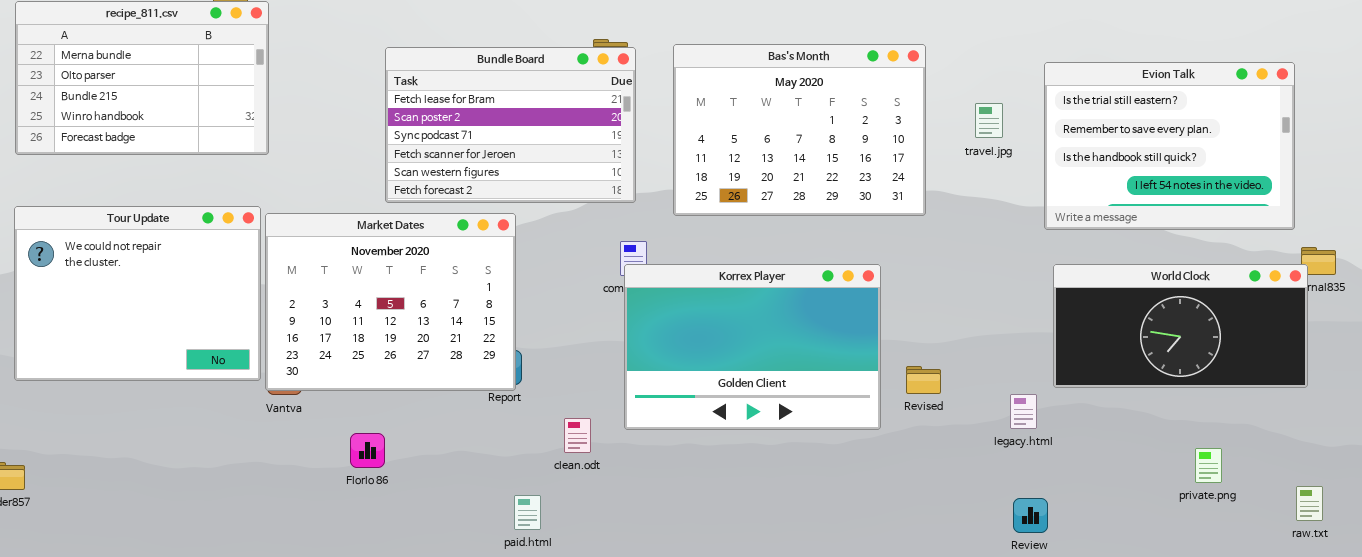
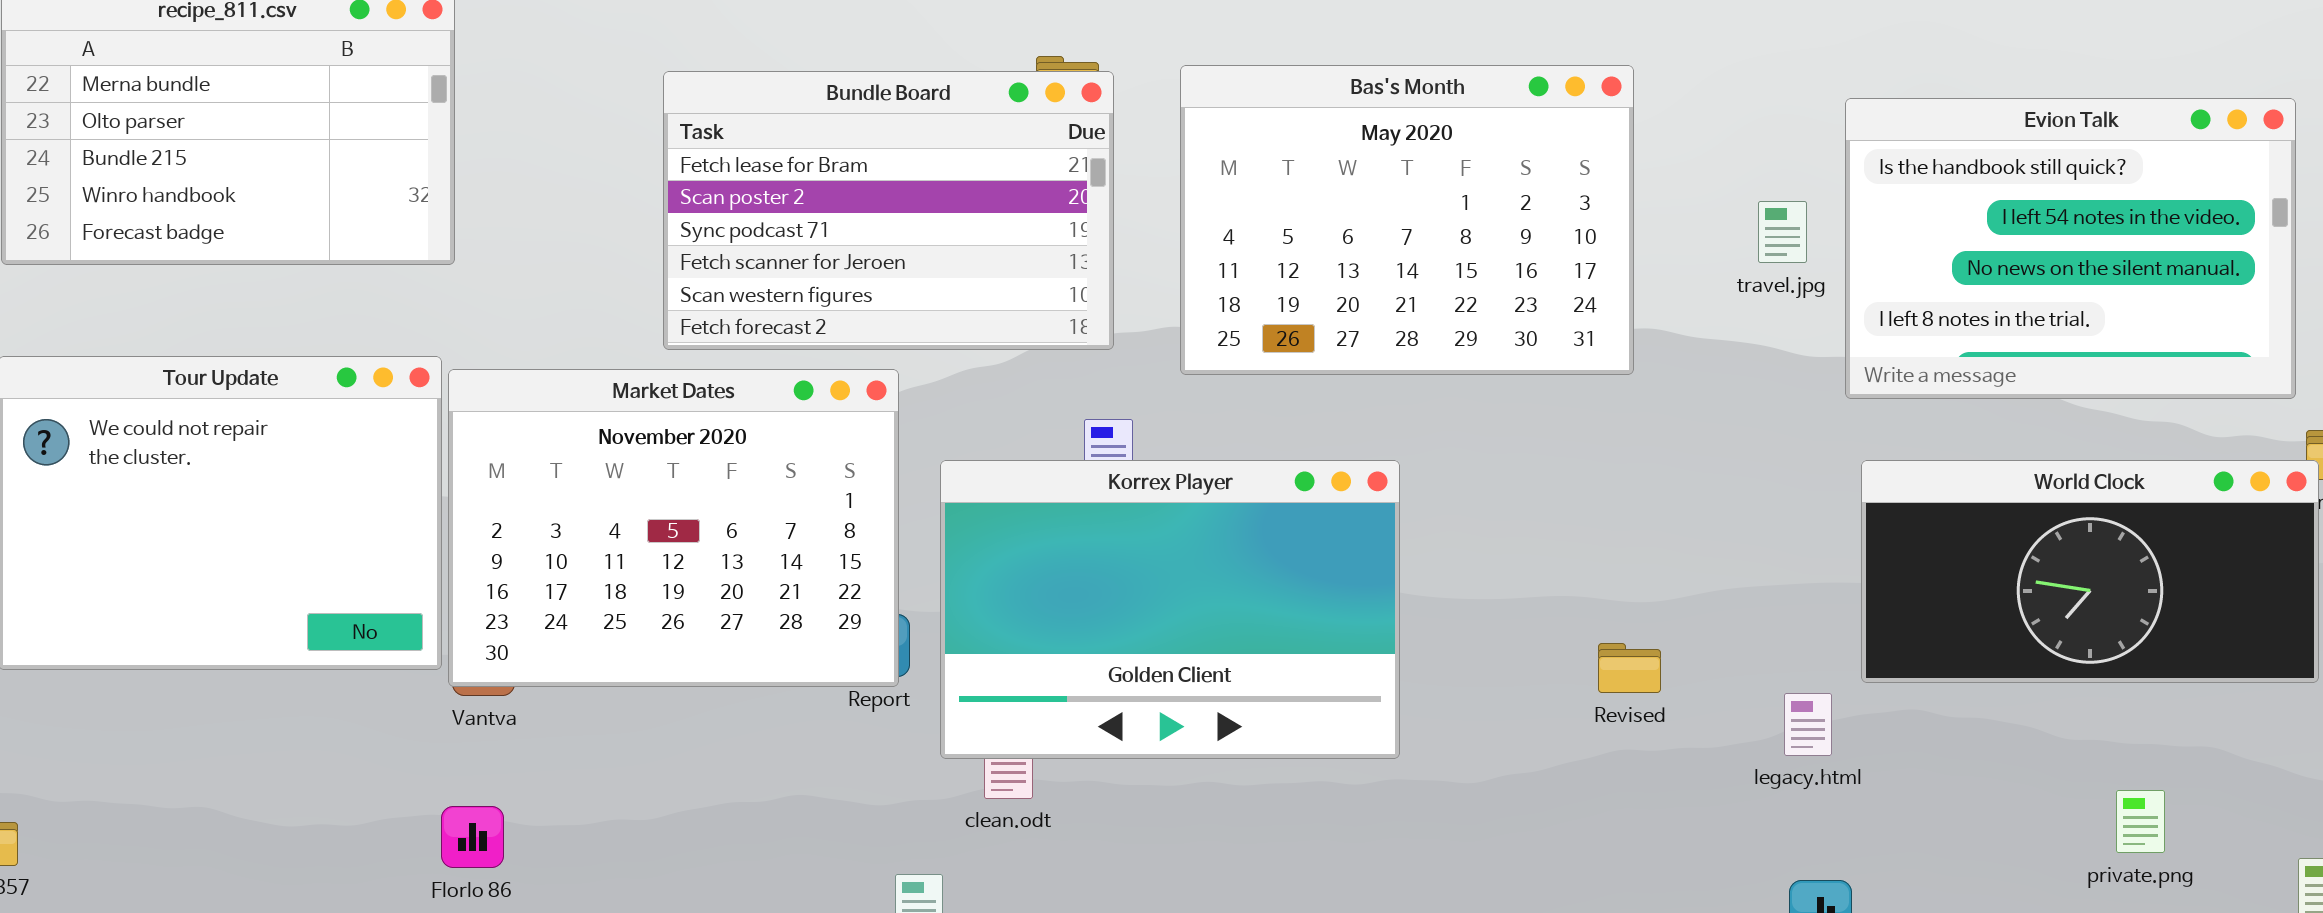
Evion Talk: [1044,62,1295,230] -> [1845,98,2296,399], scrolled down 2 rows
travel.jpg: [975,103,1003,138] -> [1758,201,1807,263], moved
Korrex Player: [624,264,881,430] -> [940,460,1400,759], moved
Florlo 86: [350,433,385,468] -> [441,806,504,868], moved

